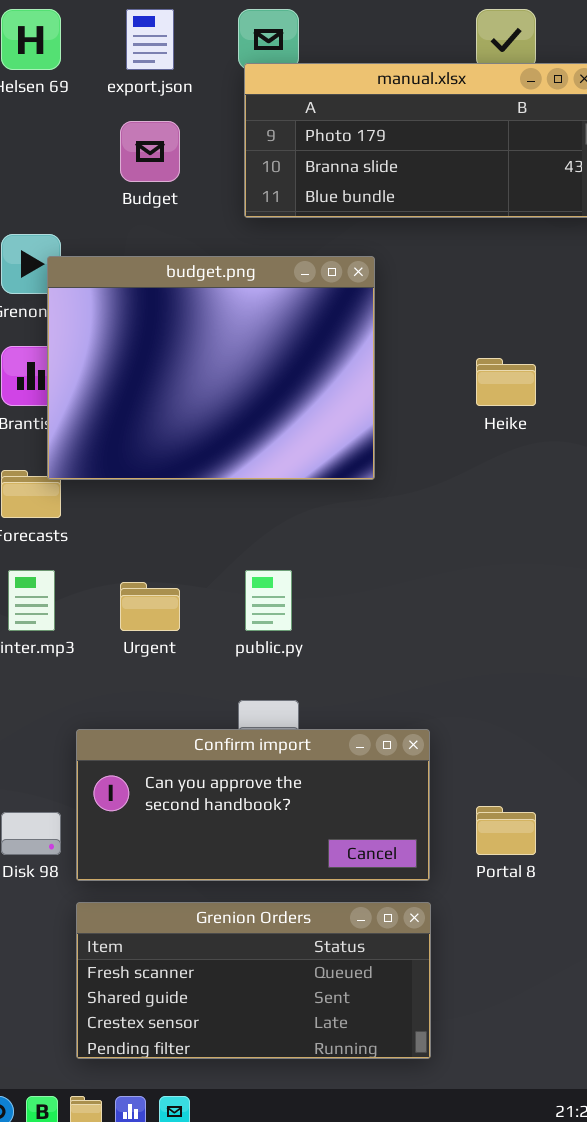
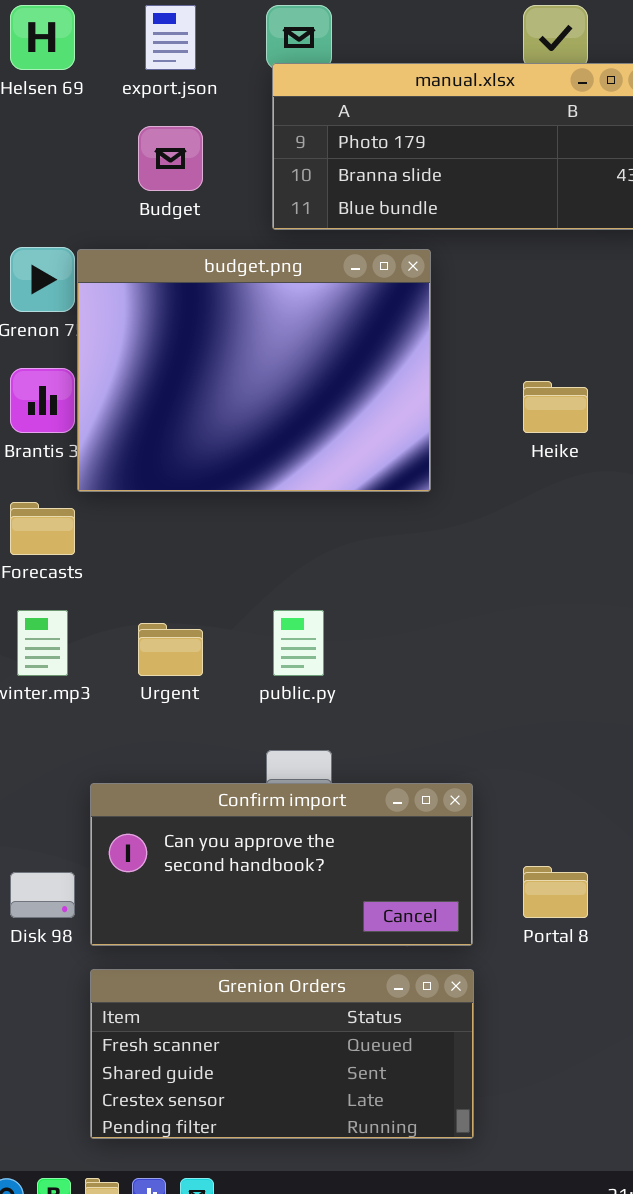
budget.png: [47,256,375,480] -> [77,249,431,492], moved

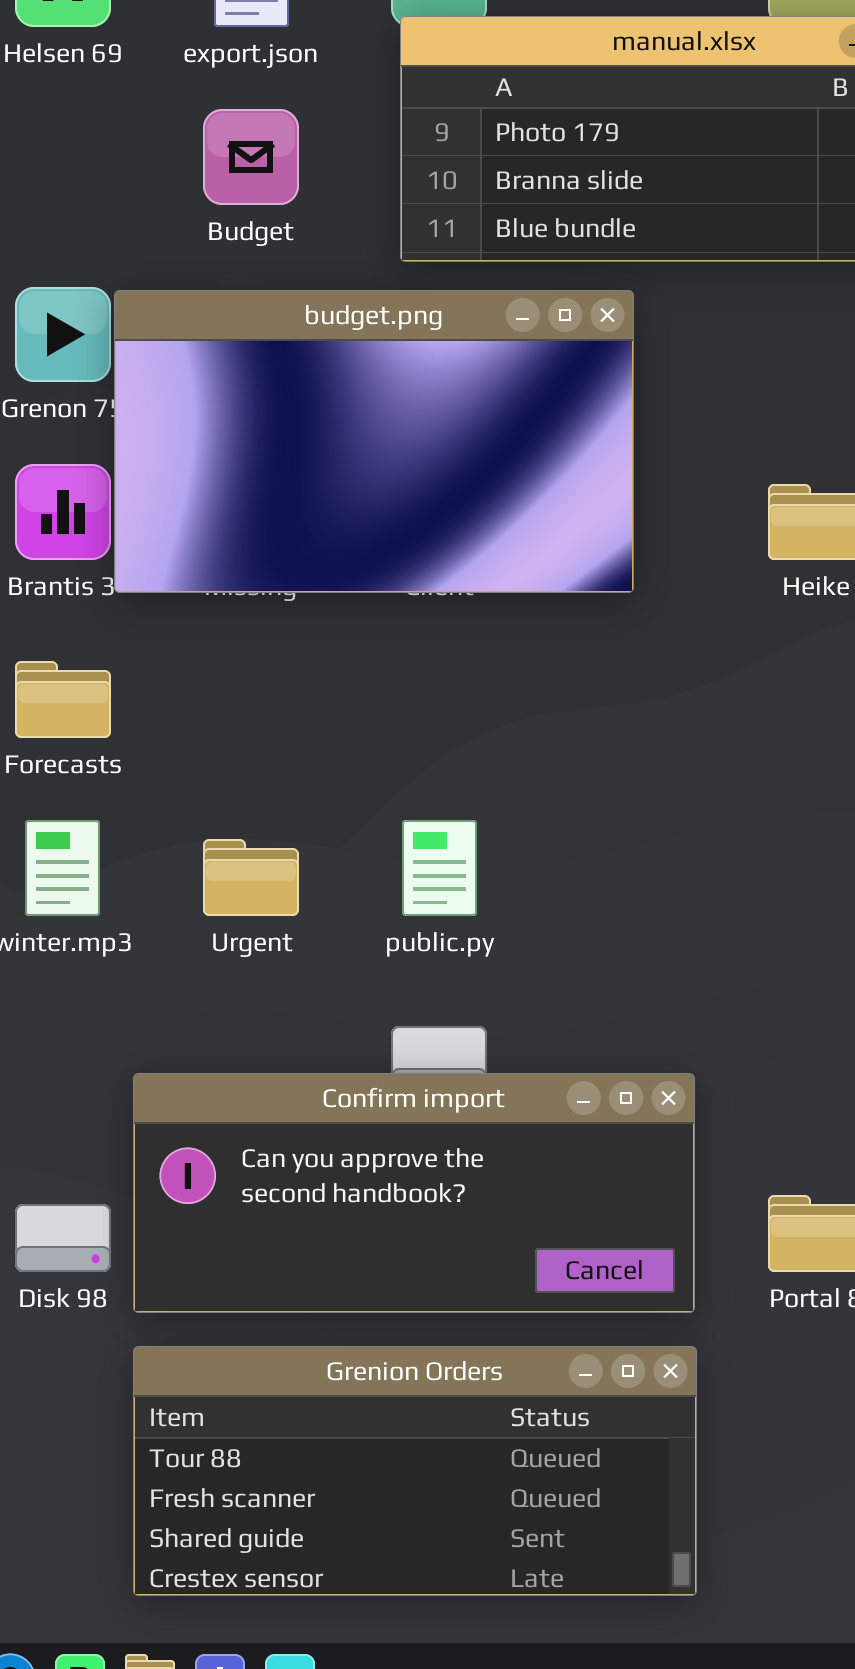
budget.png: [77,249,431,492] -> [114,290,634,593], resized
Grenion Orders: [90,969,474,1139] -> [133,1346,697,1596], scrolled up 1 row

